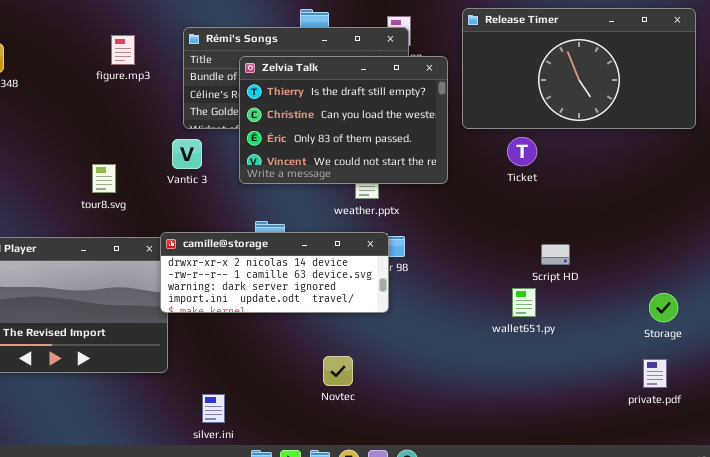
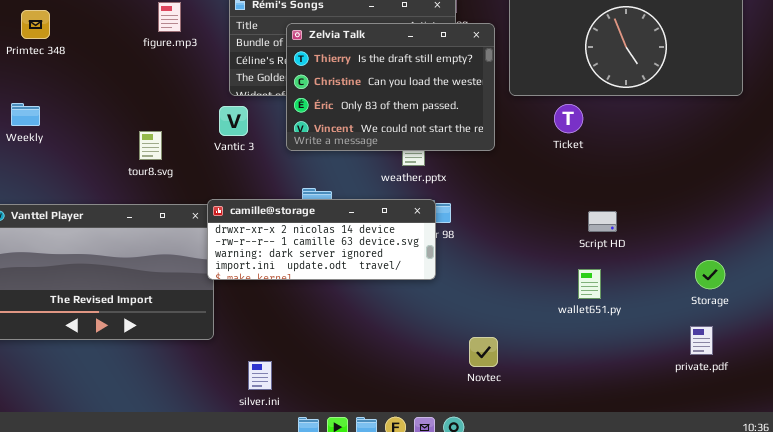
wallet651.py: [512,288,536,317] -> [578,269,601,299], moved
Novtec: [323,356,353,386] -> [469,337,498,367], moved

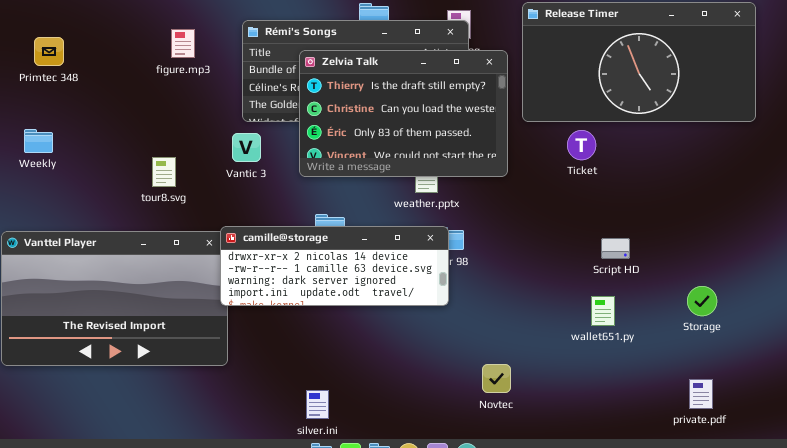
Storage: [695,260,725,289] -> [687,286,717,316], moved
private.pdf: [690,326,713,355] -> [689,379,713,409], moved
silver.ini: [248,361,272,390] -> [306,390,329,419], moved

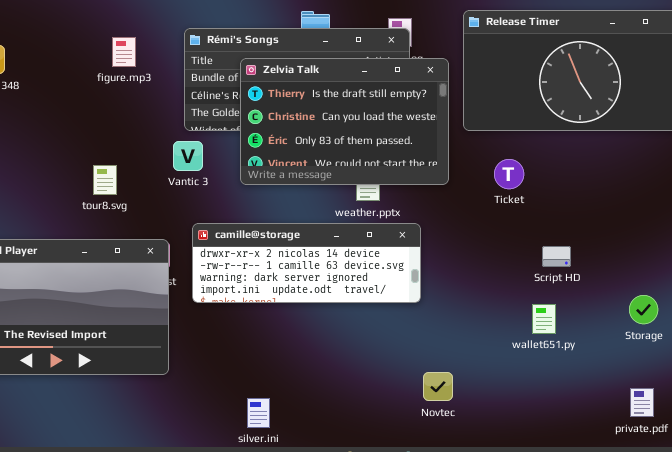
Ticket: [567,130,596,160] -> [494,159,524,189], moved
camille@storage: [220,226,449,306] -> [192,223,421,303], moved

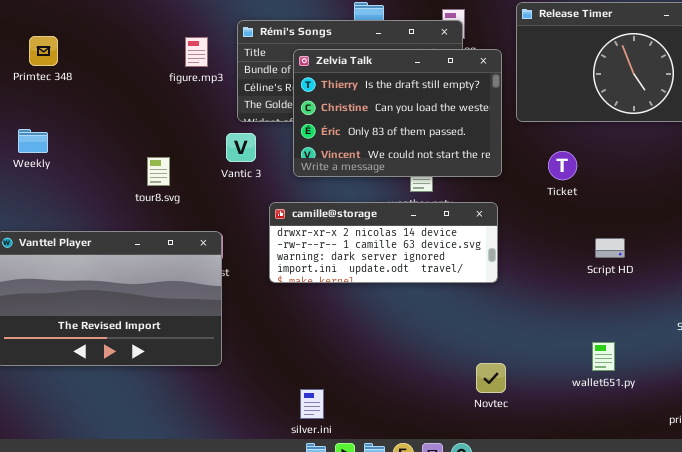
figure.mp3: [112,37,136,67] -> [185,37,208,67], moved
camille@storage: [192,223,421,303] -> [269,202,498,283], moved
wallet651.py: [532,304,556,334] -> [592,342,615,371], moved

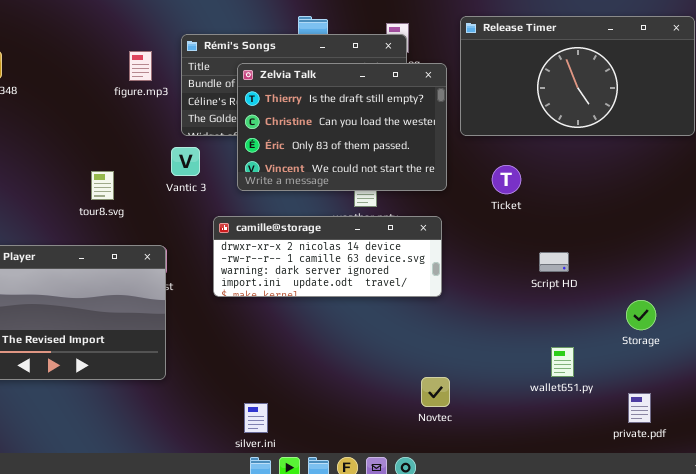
wallet651.py: [592,342,615,371] -> [551,347,574,377], moved

